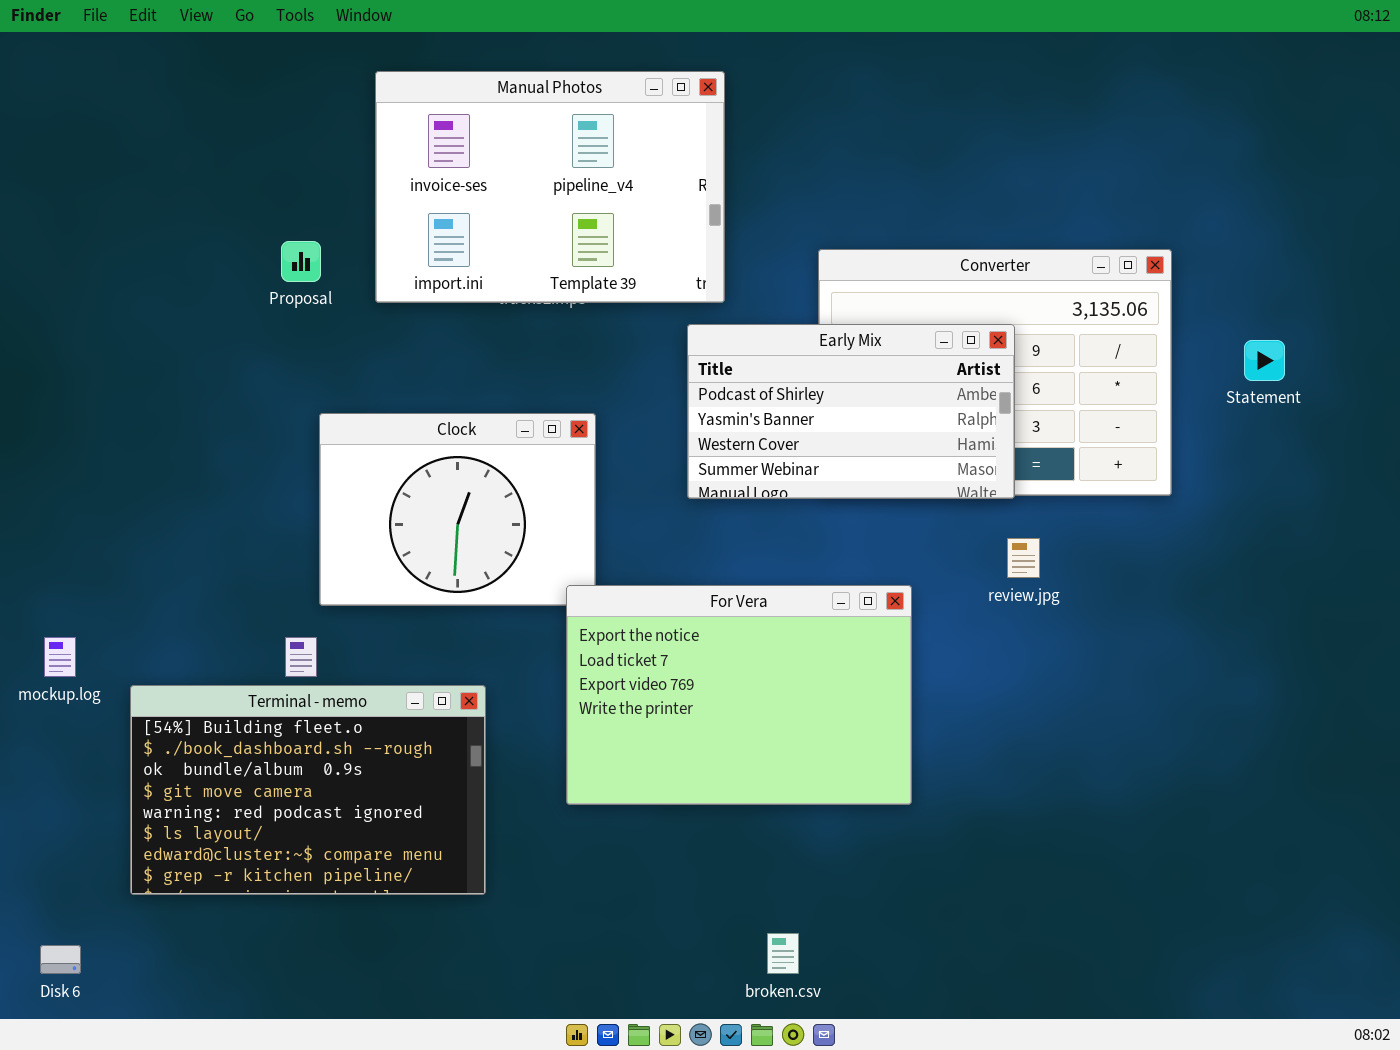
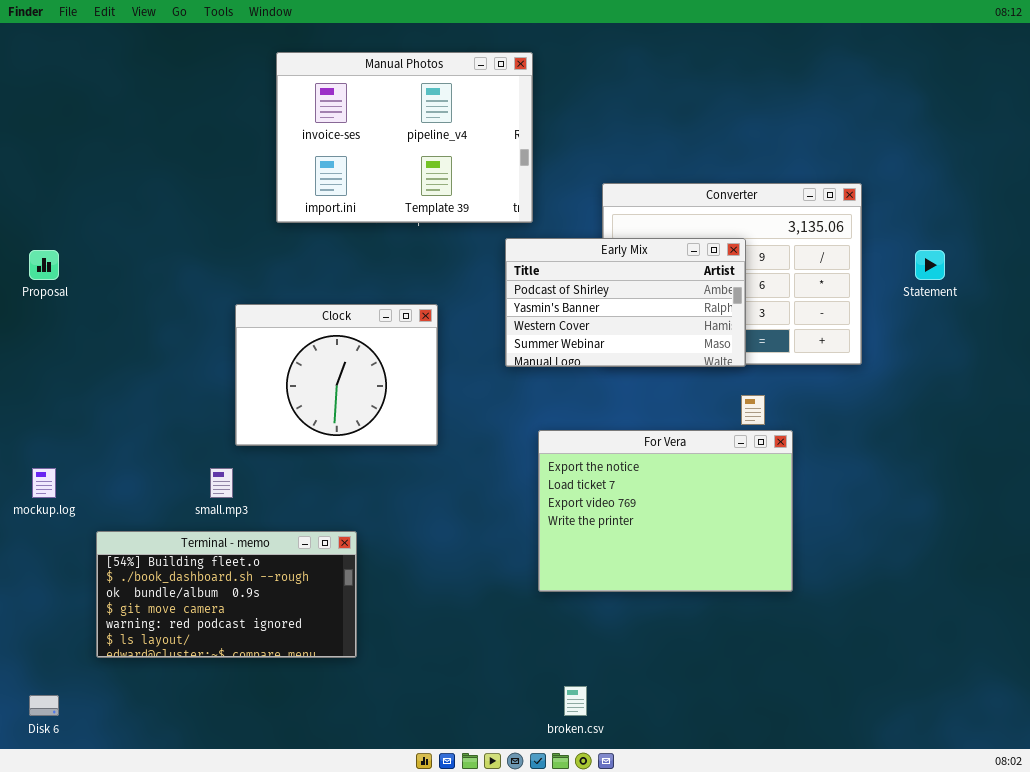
Proposal: [281,241,321,282] -> [29,250,59,280], moved
For Vera: [566,585,912,805] -> [538,430,793,592], moved
Terminal - memo: [130,685,486,895] -> [96,531,357,658], resized

